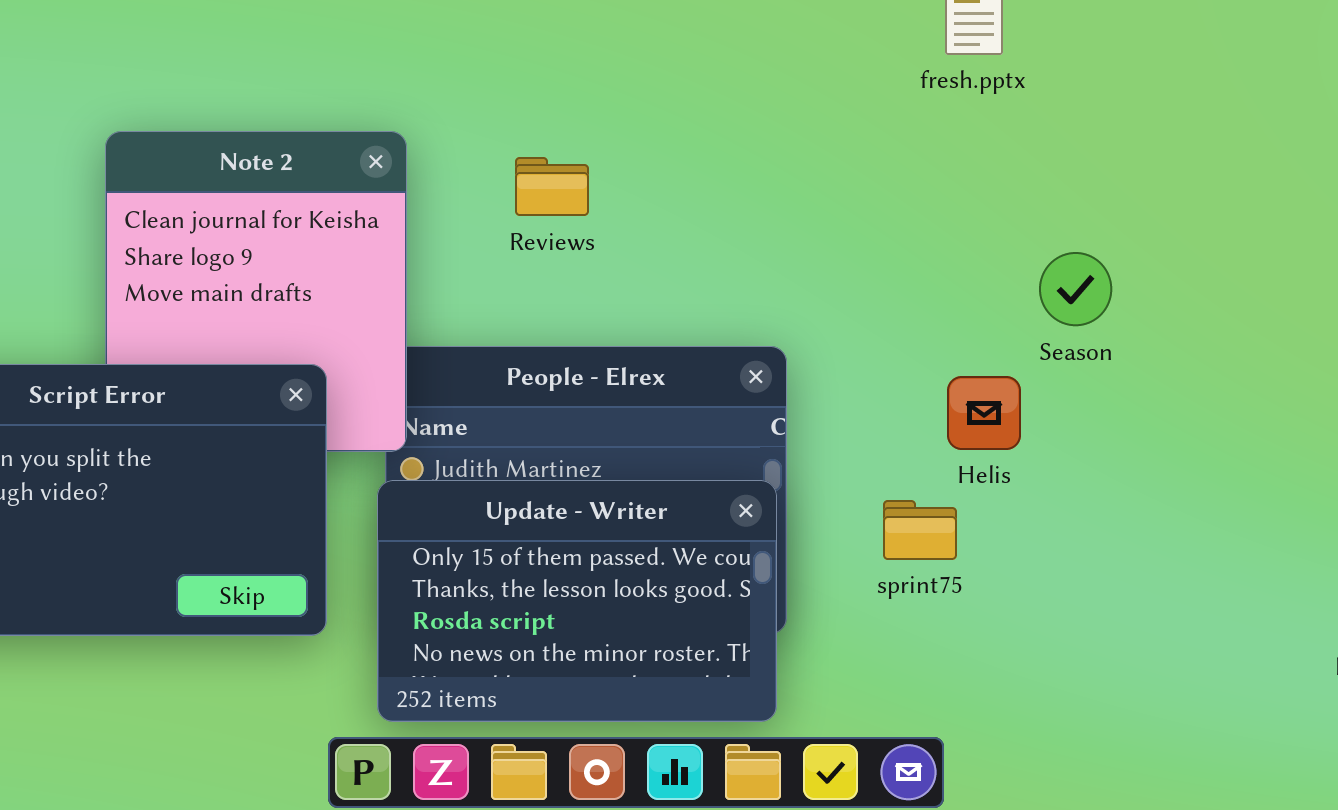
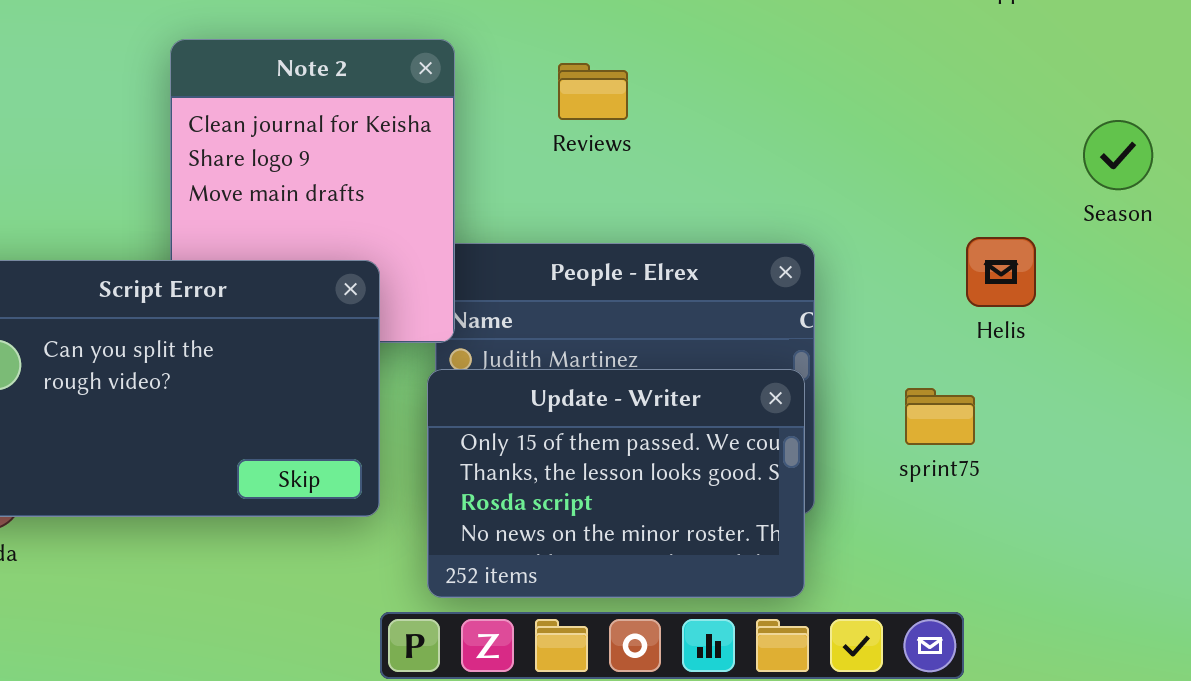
Season: [1039,252,1112,326] -> [1083,120,1153,190], moved
Helis: [947,376,1021,450] -> [966,237,1036,307], moved

